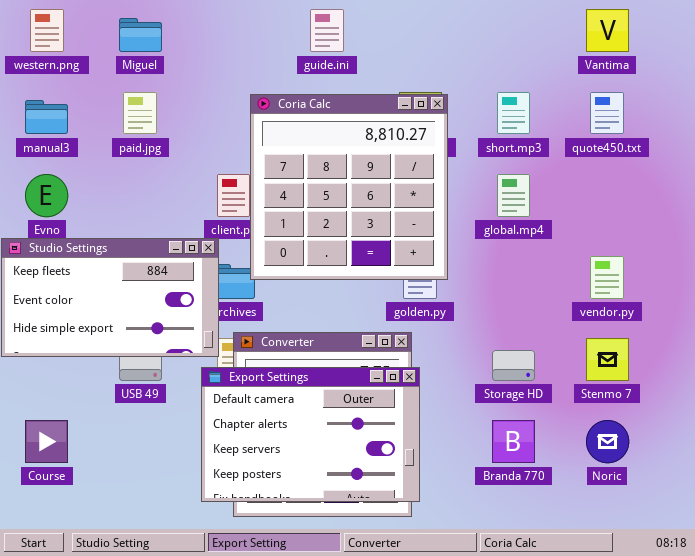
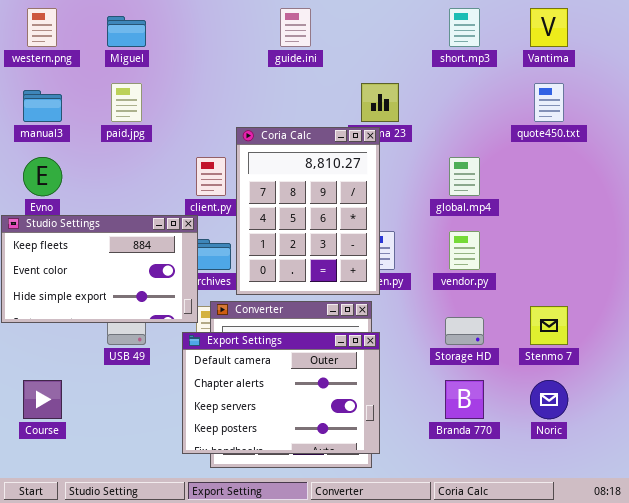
short.mp3: [497,92,530,134] -> [449,8,480,47], moved
Coria Calc: [250,94,448,280] -> [236,127,380,295], moved, resized
vendor.py: [590,256,624,299] -> [449,231,480,270], moved

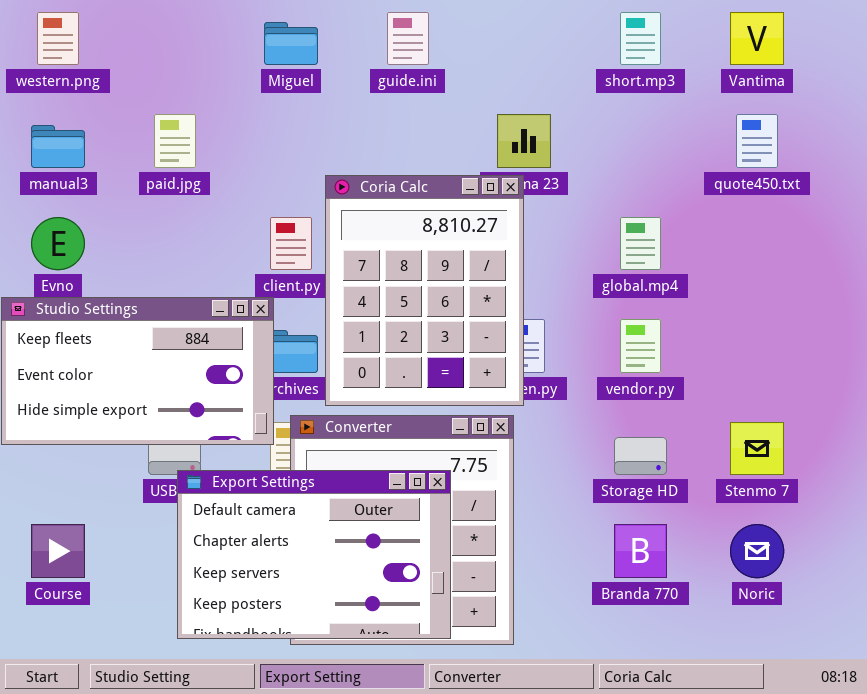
Miguel: [107,16,146,47] -> [264,22,318,65], moved
Export Settings: [182,332,380,454] -> [177,470,451,639], moved

